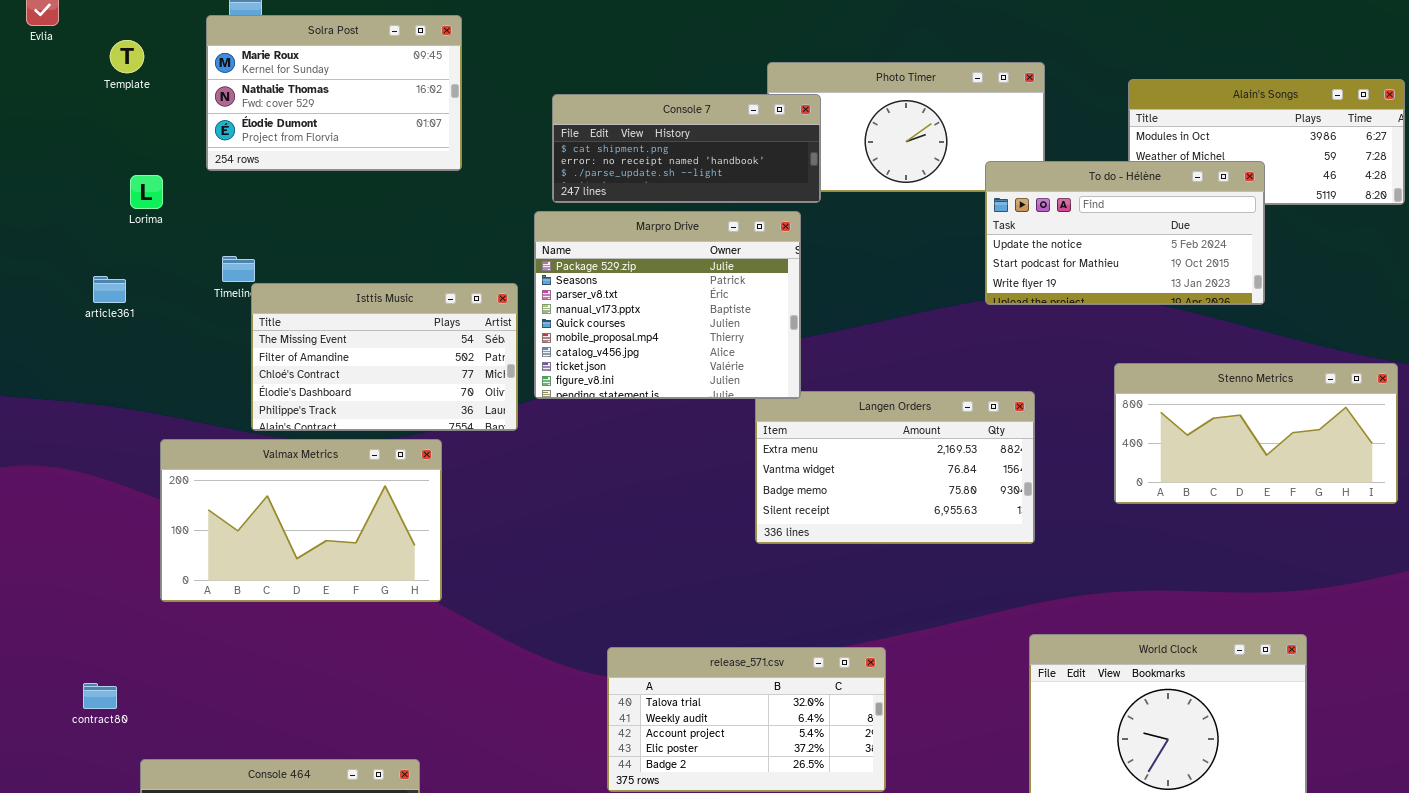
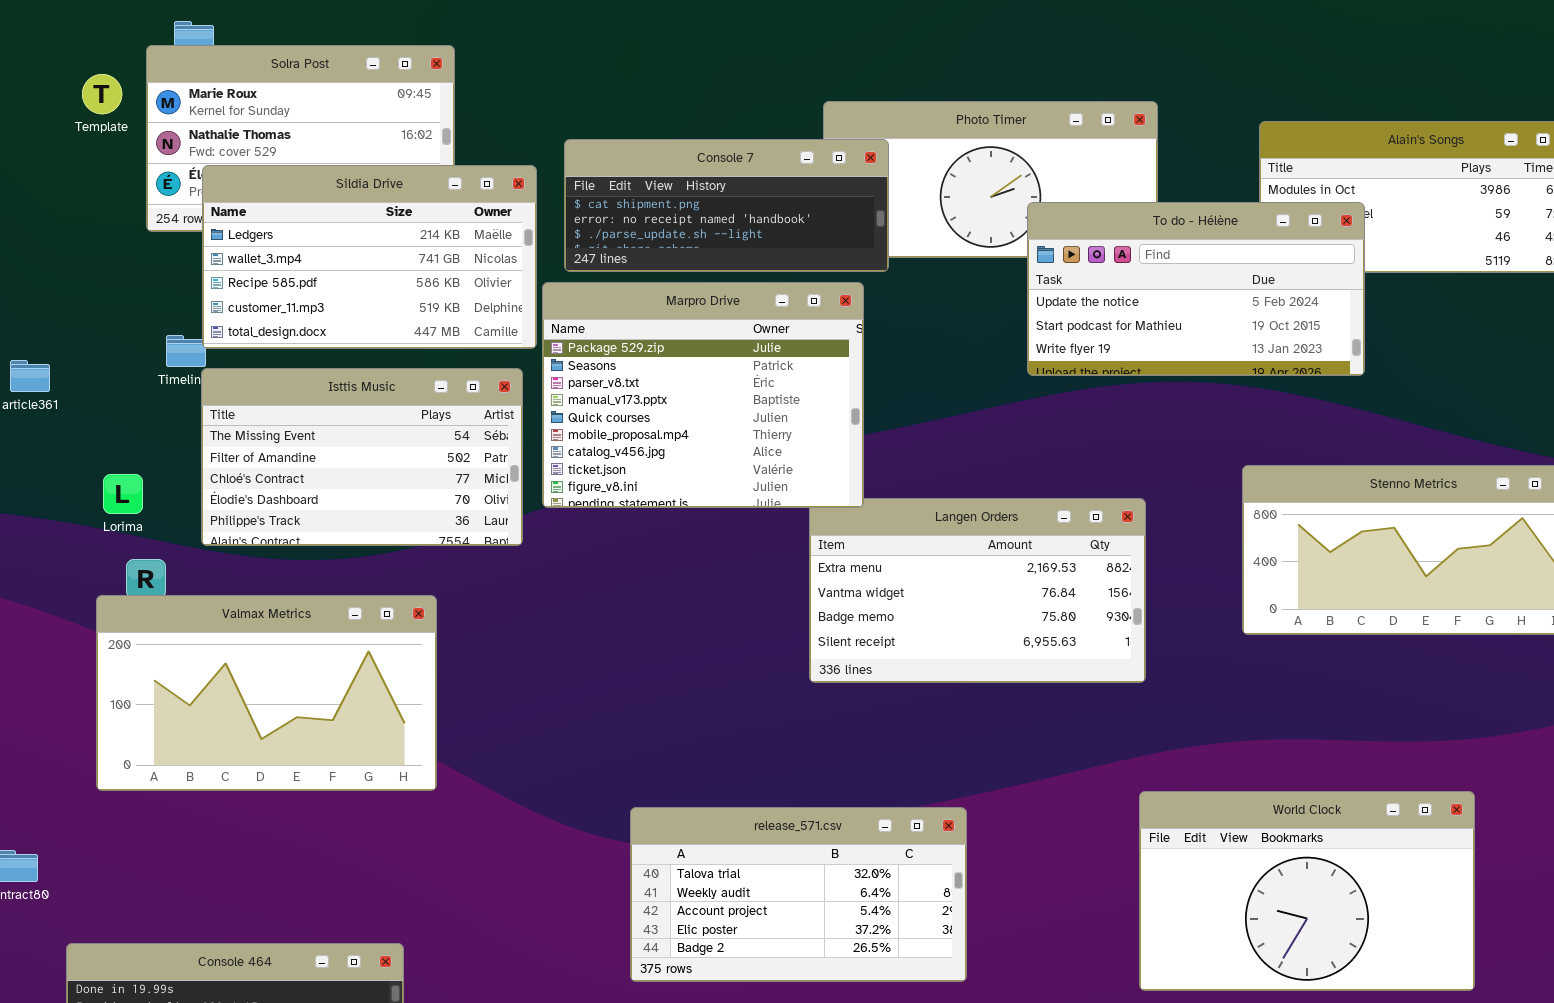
Template: [110,40,144,73] -> [82,74,122,114], moved
Sildia Drive: none -> [202,165,537,349], opened
To do - Hélène: [985,161,1265,305] -> [1027,202,1365,376], moved
Lorima: [130,175,163,209] -> [103,474,143,514], moved
Valmax Metrics: [160,439,442,602] -> [96,595,437,791], moved

